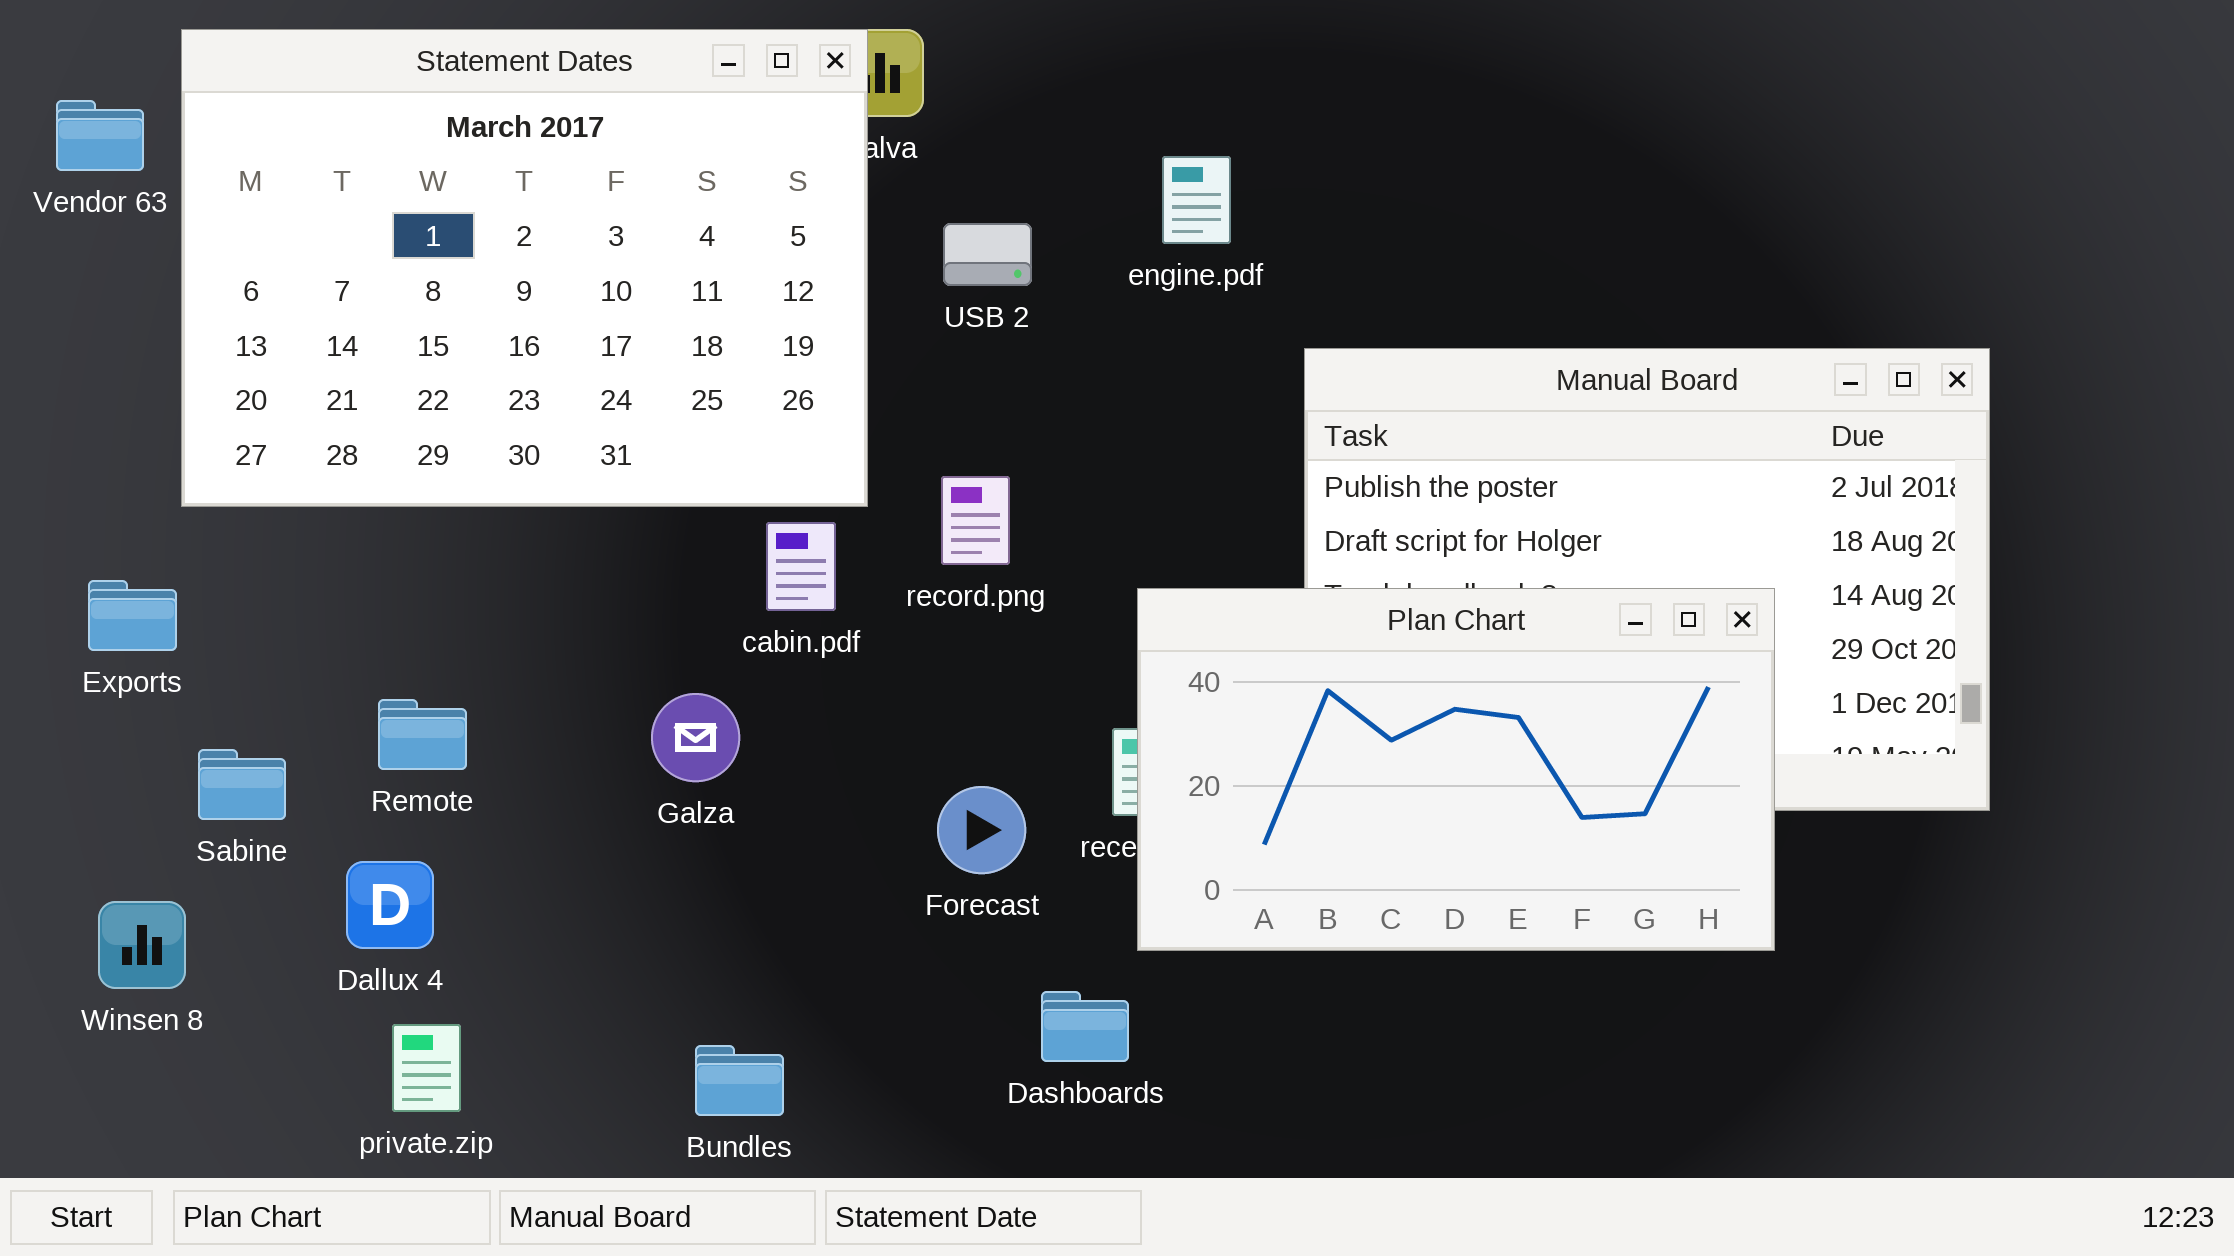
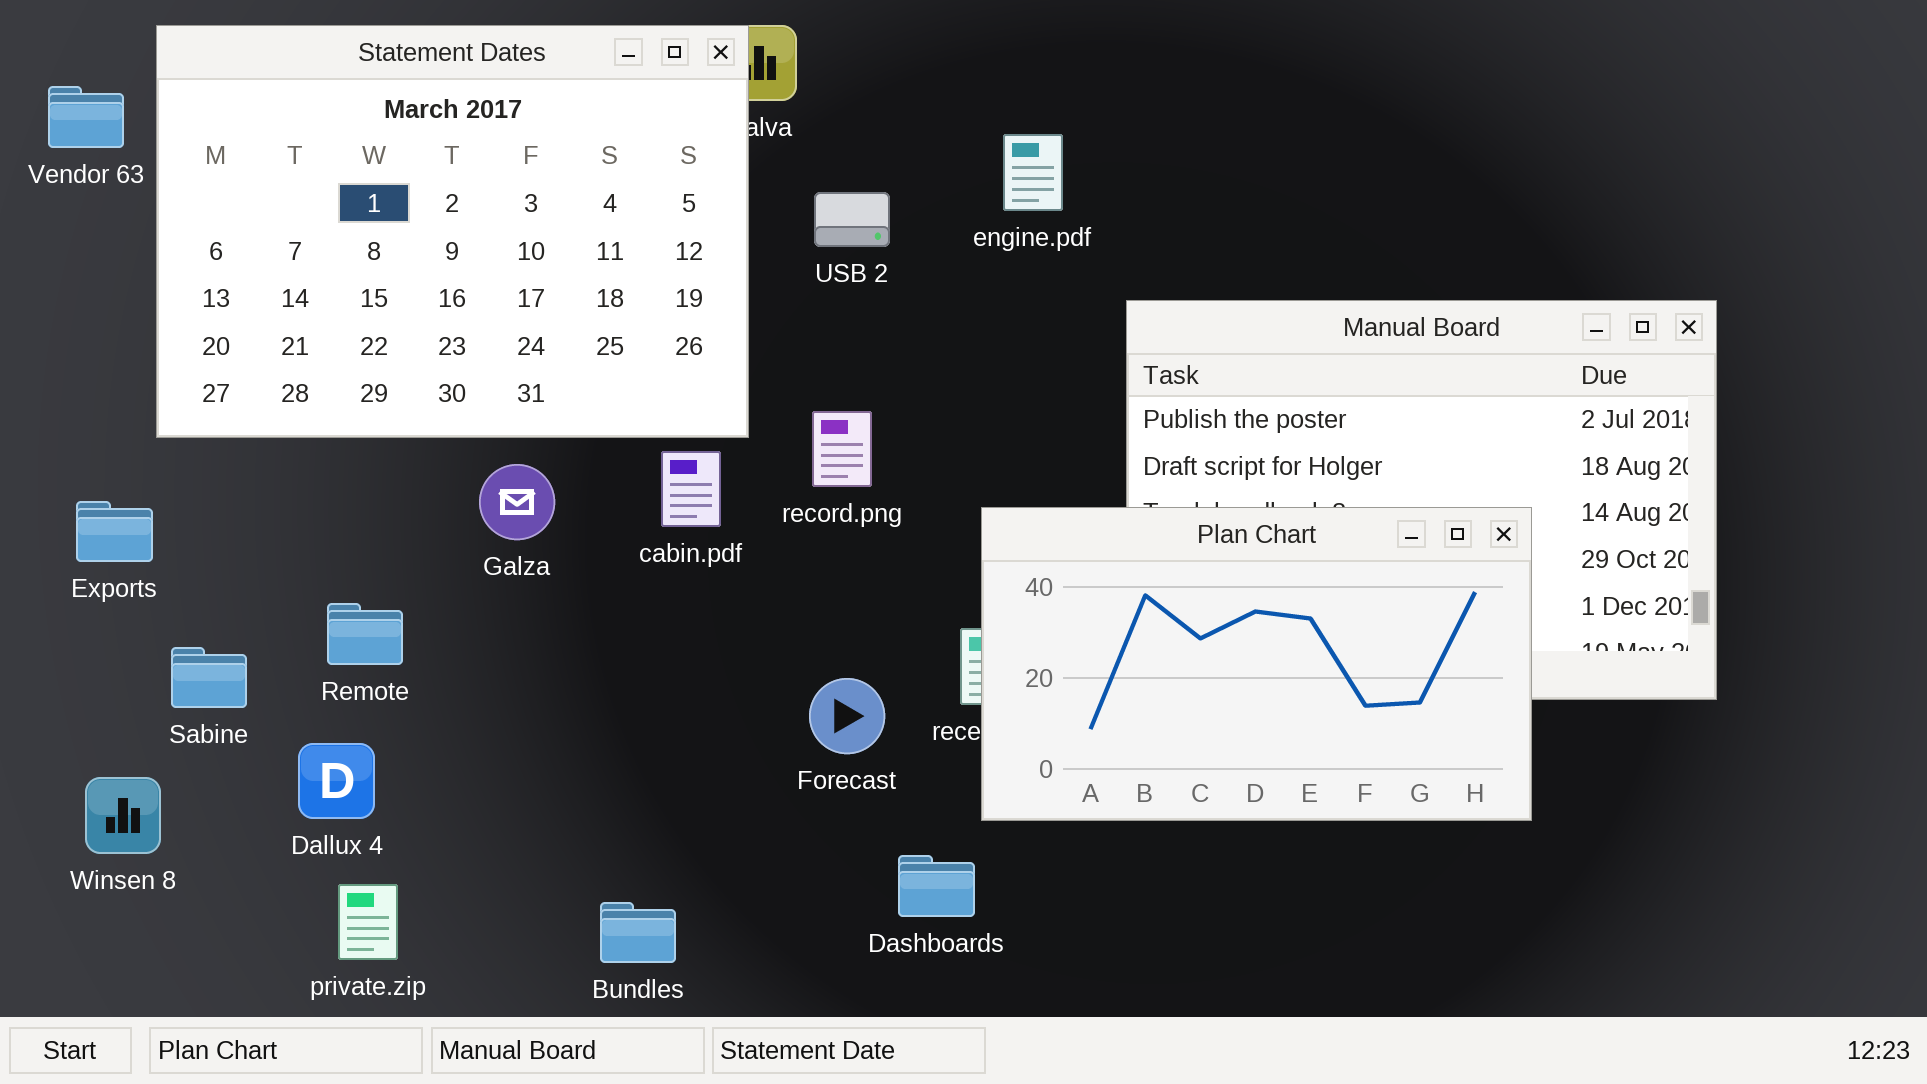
Galza: [651,693,740,782] -> [479,464,555,540], moved

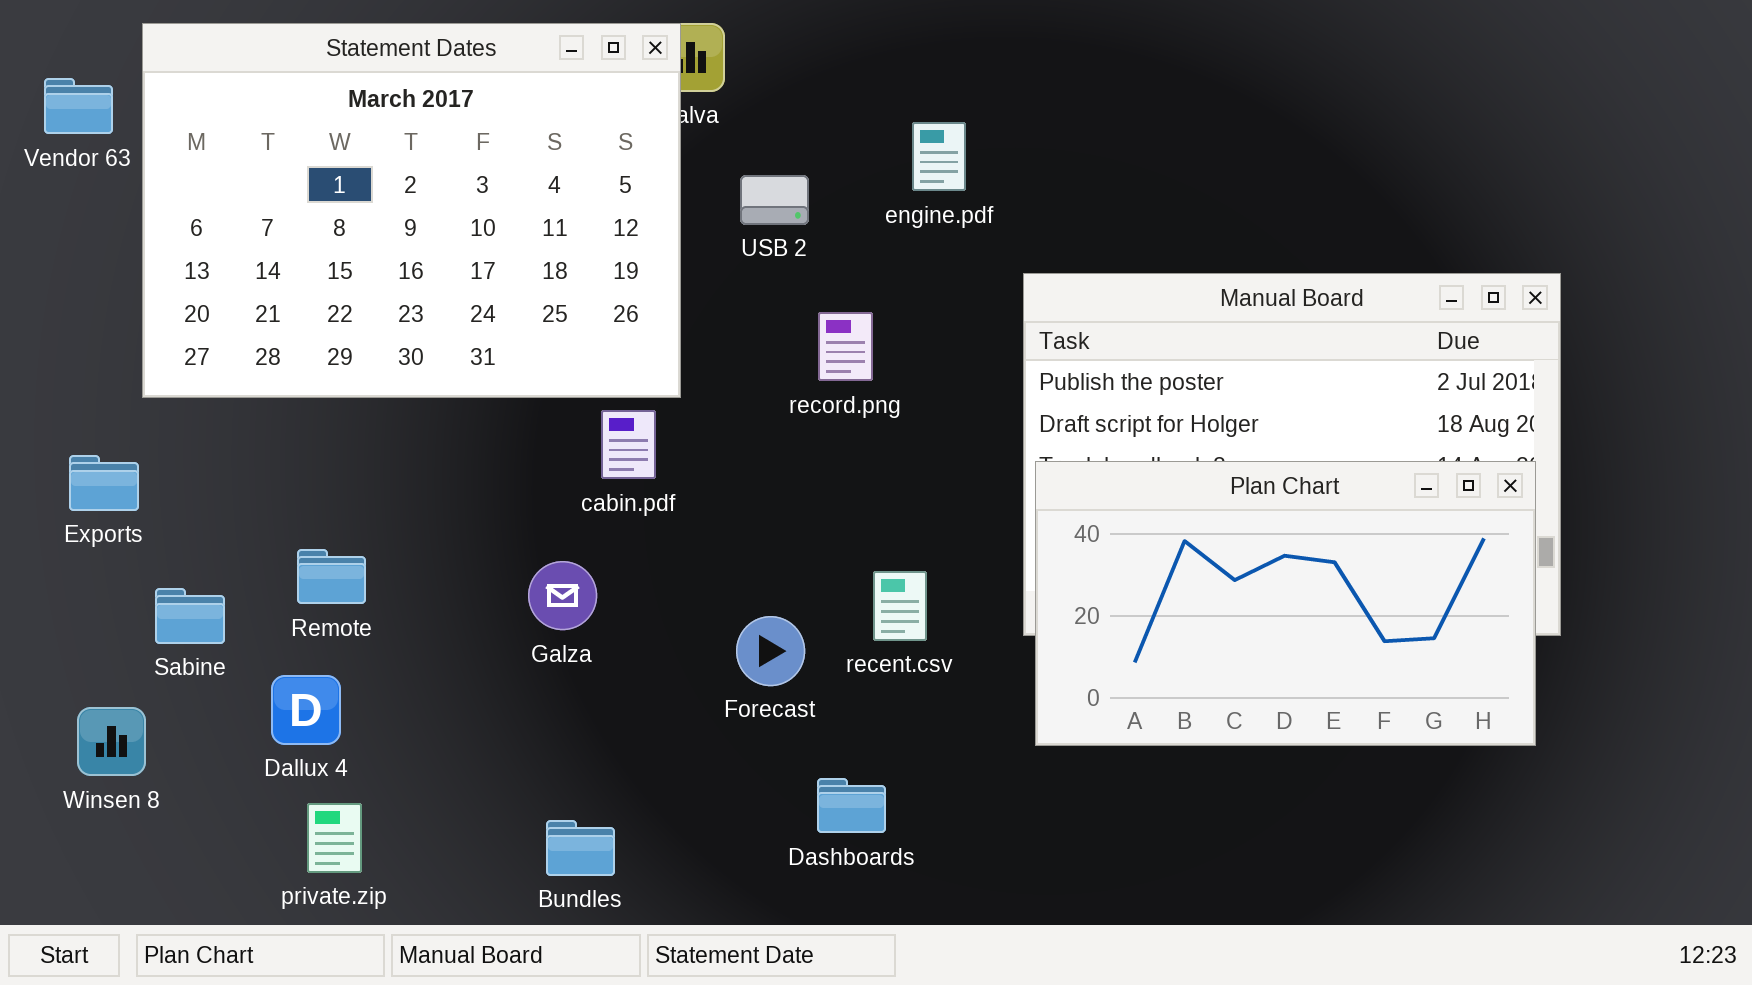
record.png: [812,411,872,487] -> [818,312,873,381], moved
Galza: [479,464,555,540] -> [528,561,597,630], moved
Plan Chart: [981,507,1532,821] -> [1035,461,1536,746], moved

